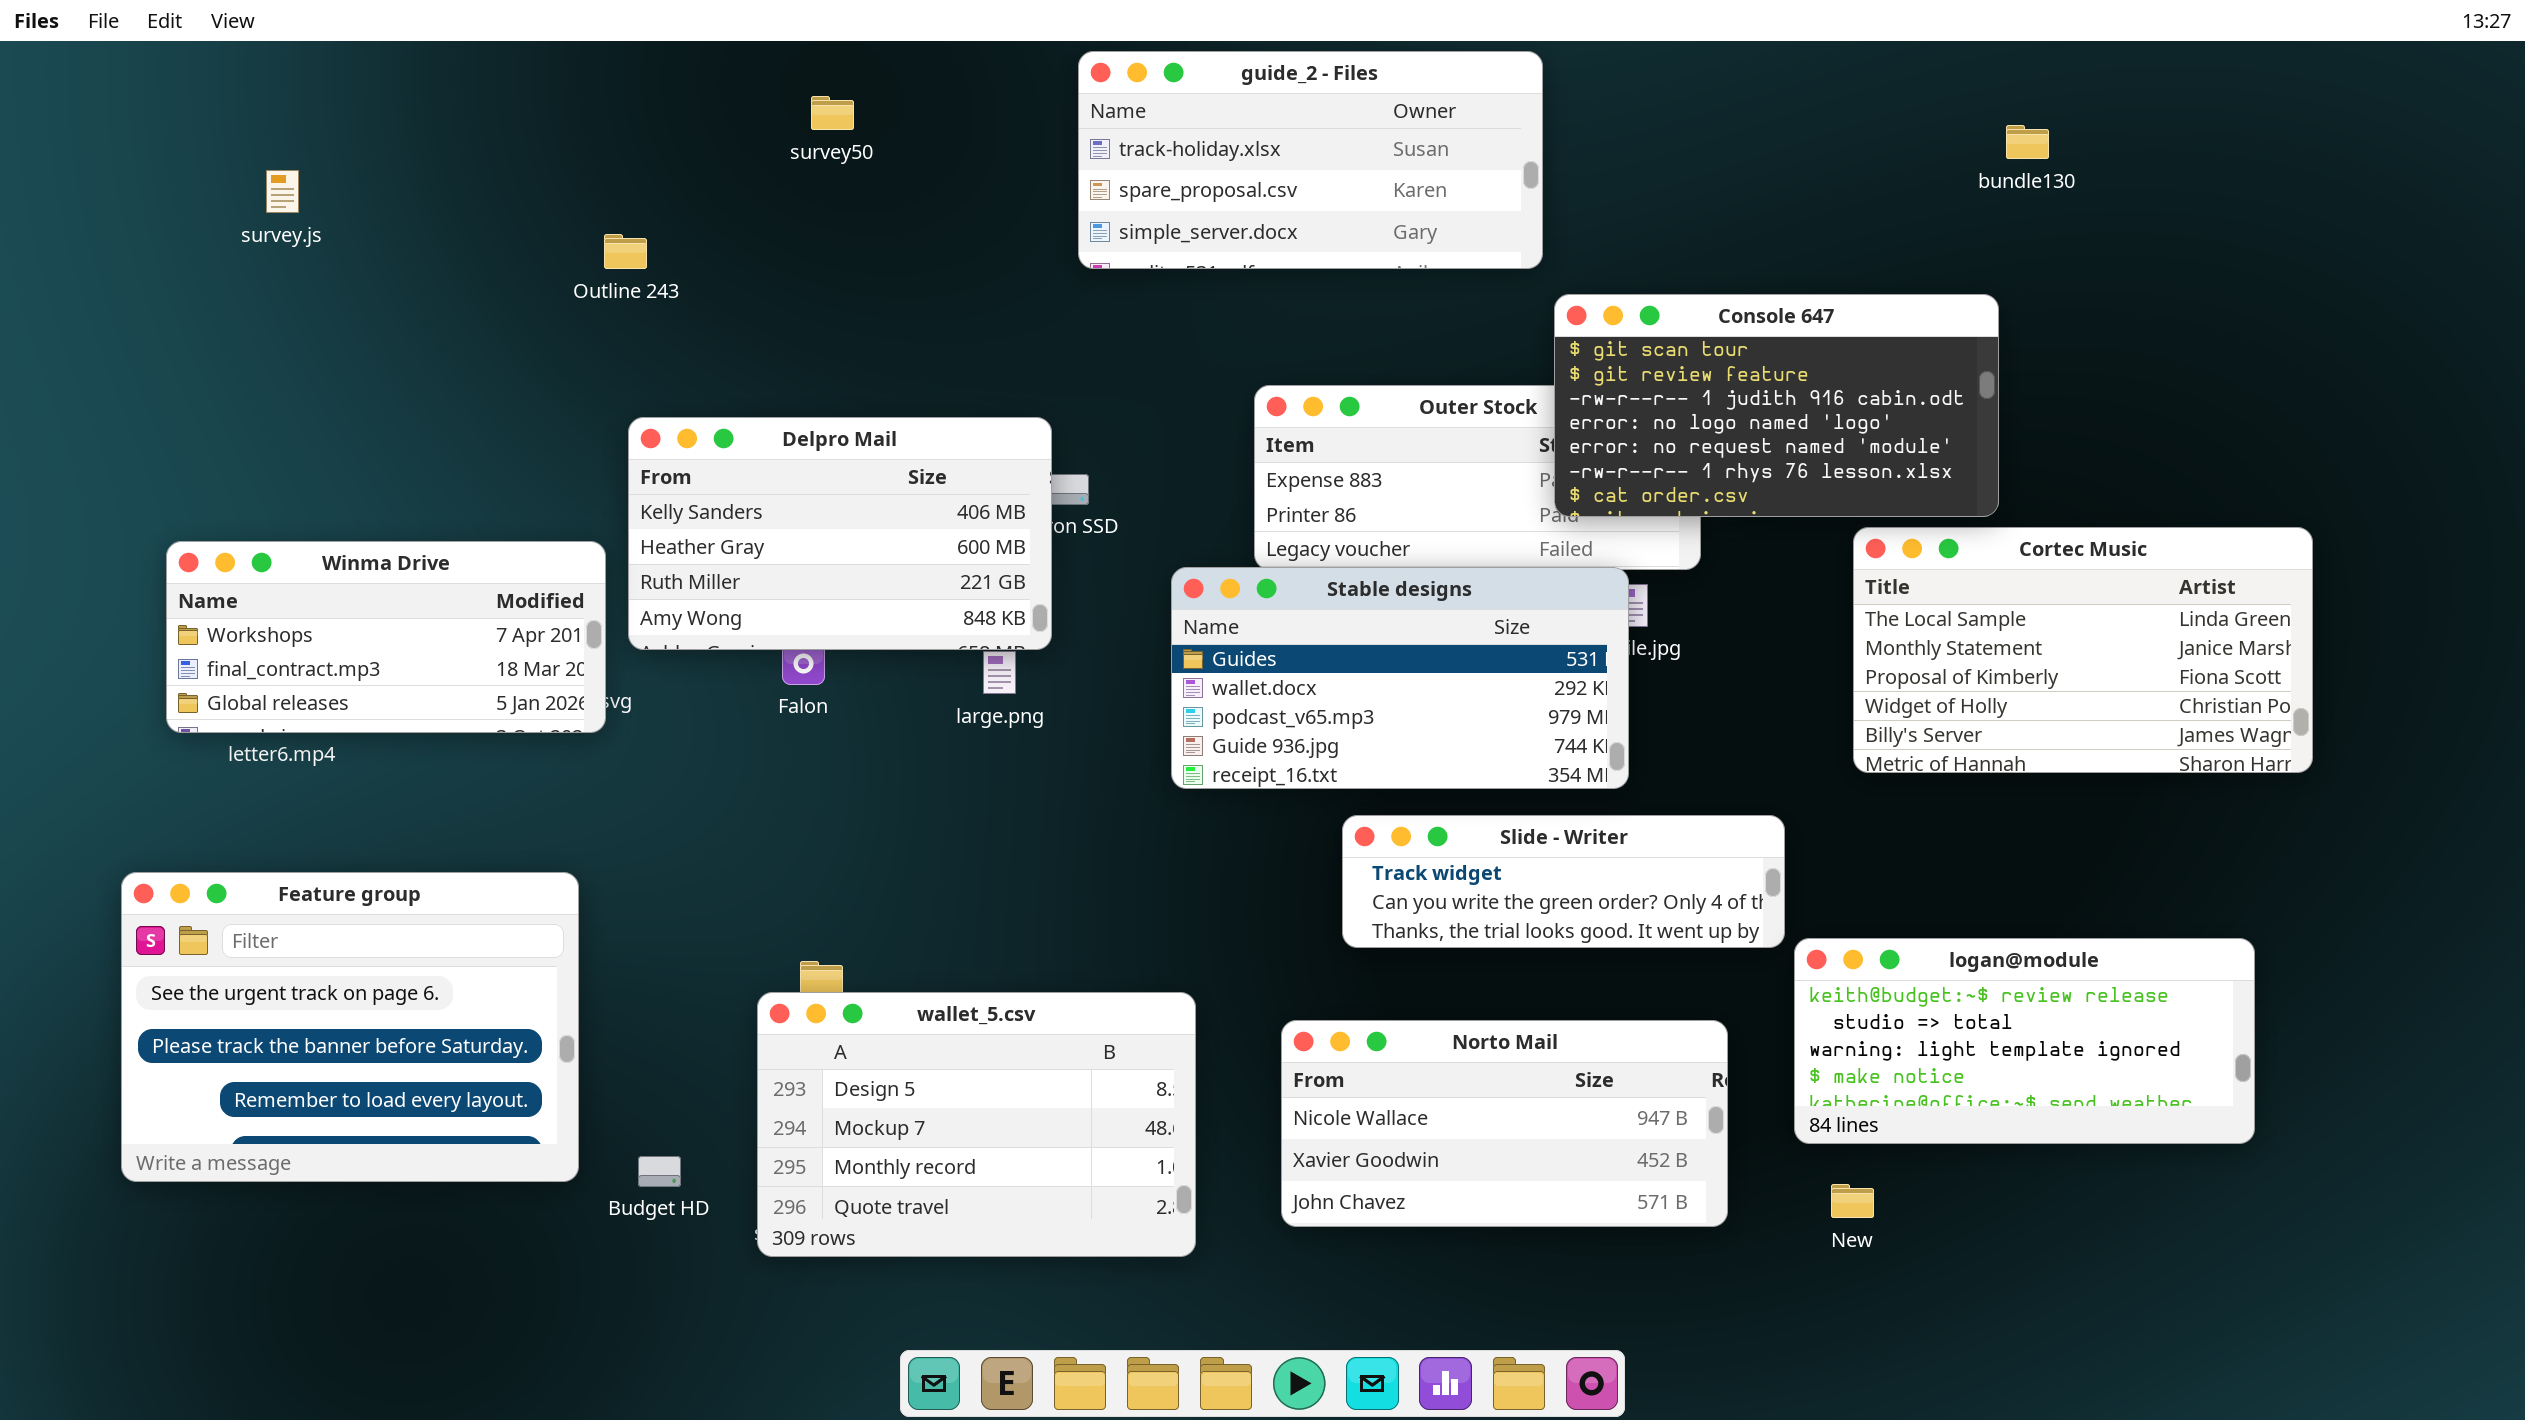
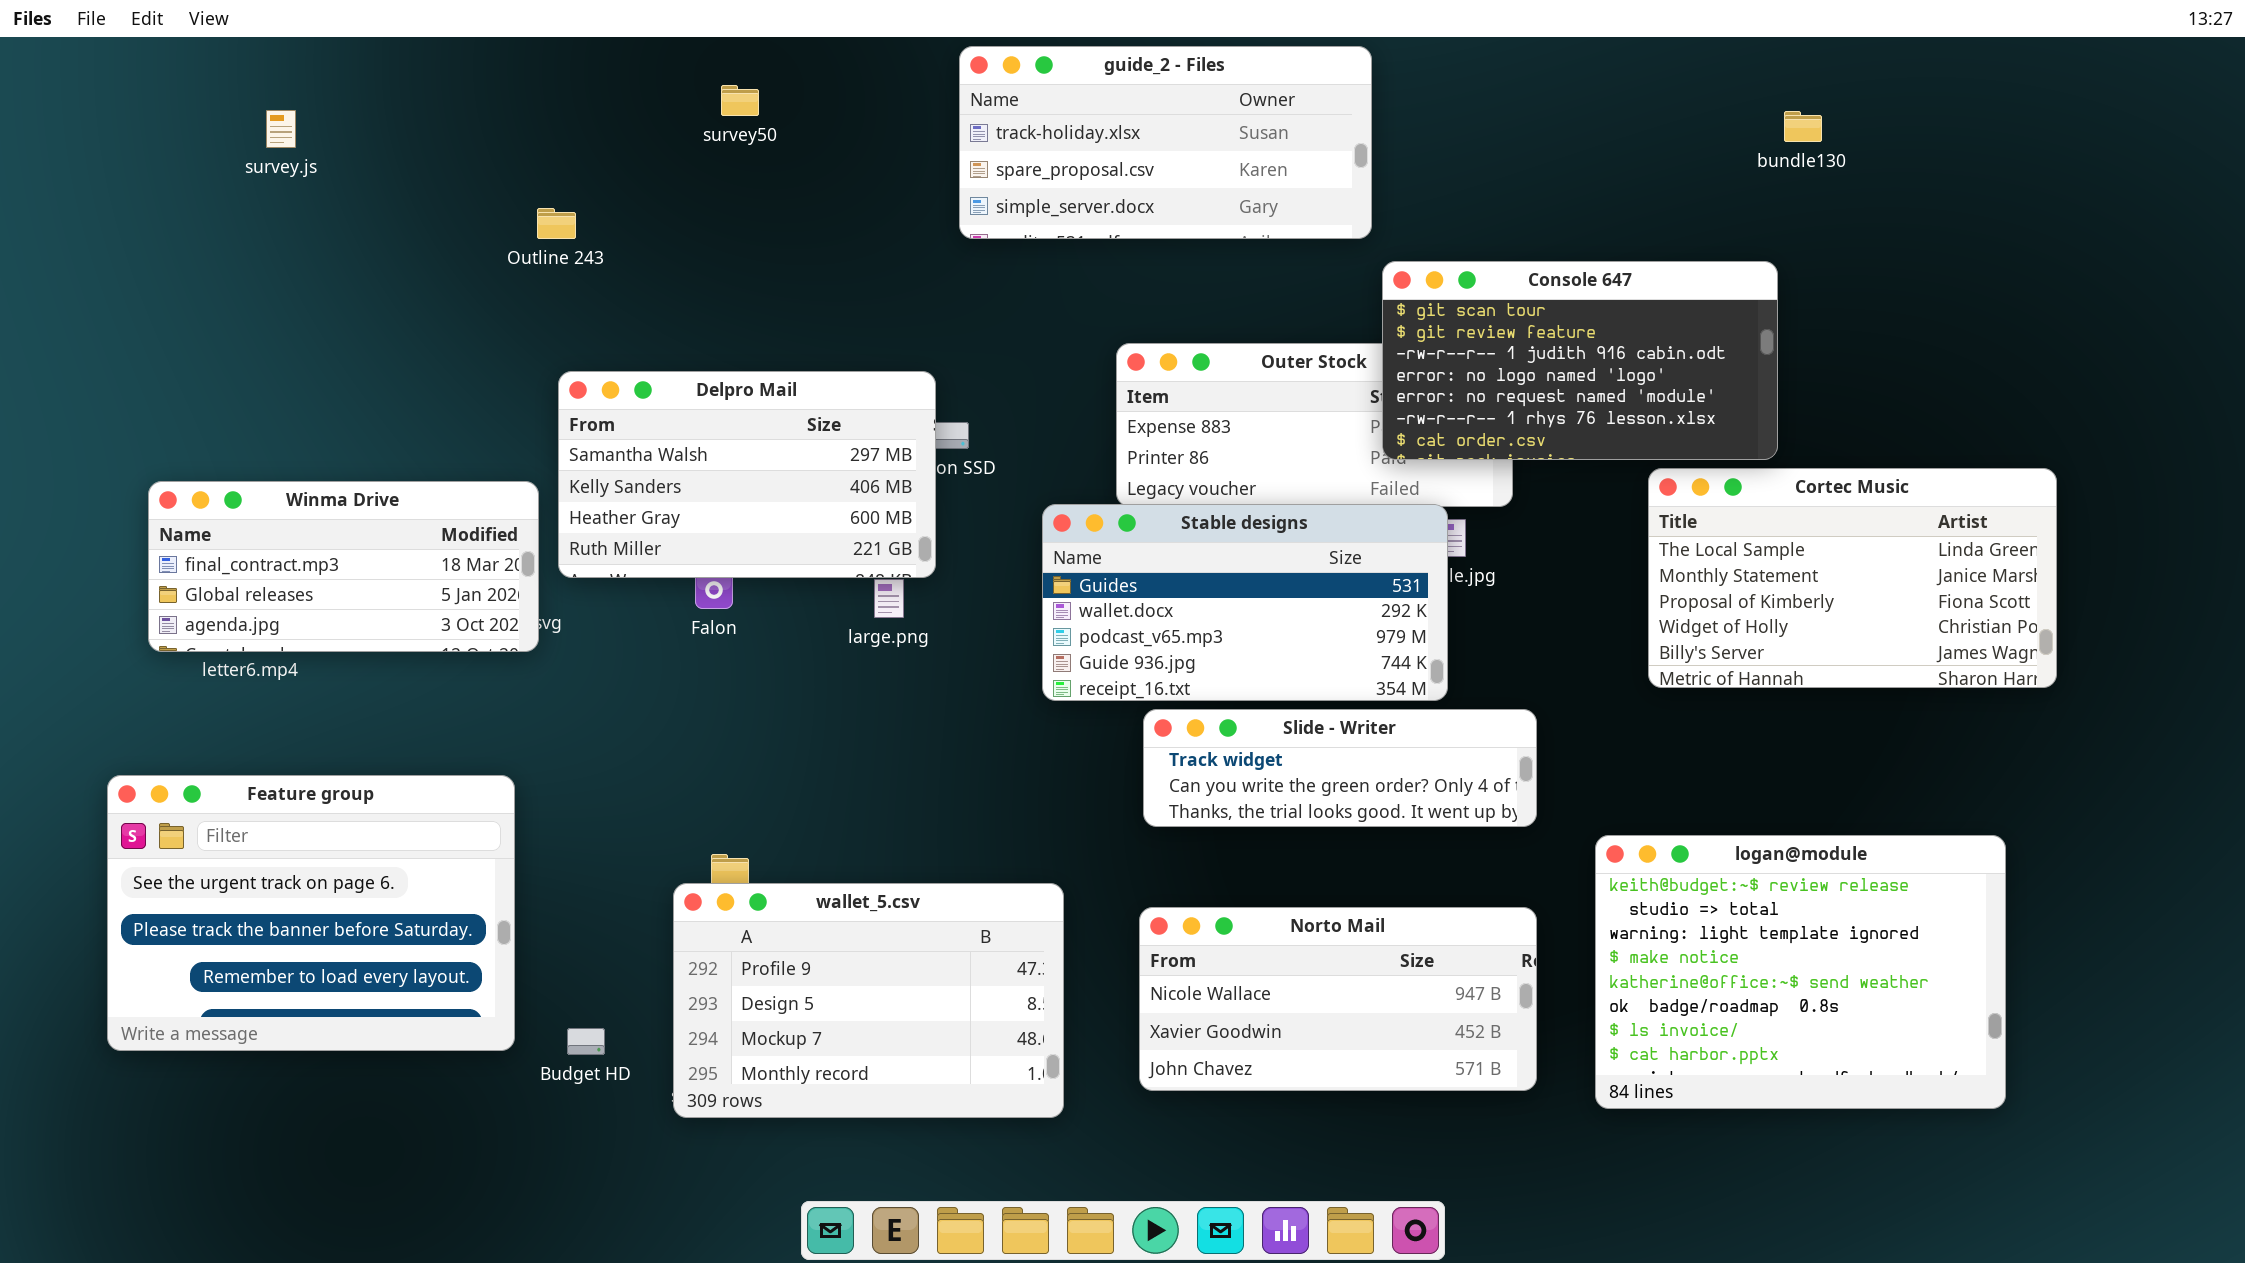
survey.js: [266,170,299,213] -> [266,110,296,148], moved
Delpro Mail: [628,417,1052,650] -> [558,371,936,578], scrolled up 1 row
Winma Drive: [166,541,606,733] -> [148,481,539,652], scrolled down 1 row
Slide - Writer: [1342,815,1785,948] -> [1143,709,1537,827], moved
logan@module: [1794,938,2255,1144] -> [1595,835,2006,1109], resized
wallet_5.csv: [757,992,1196,1257] -> [673,883,1064,1118], scrolled up 1 row

